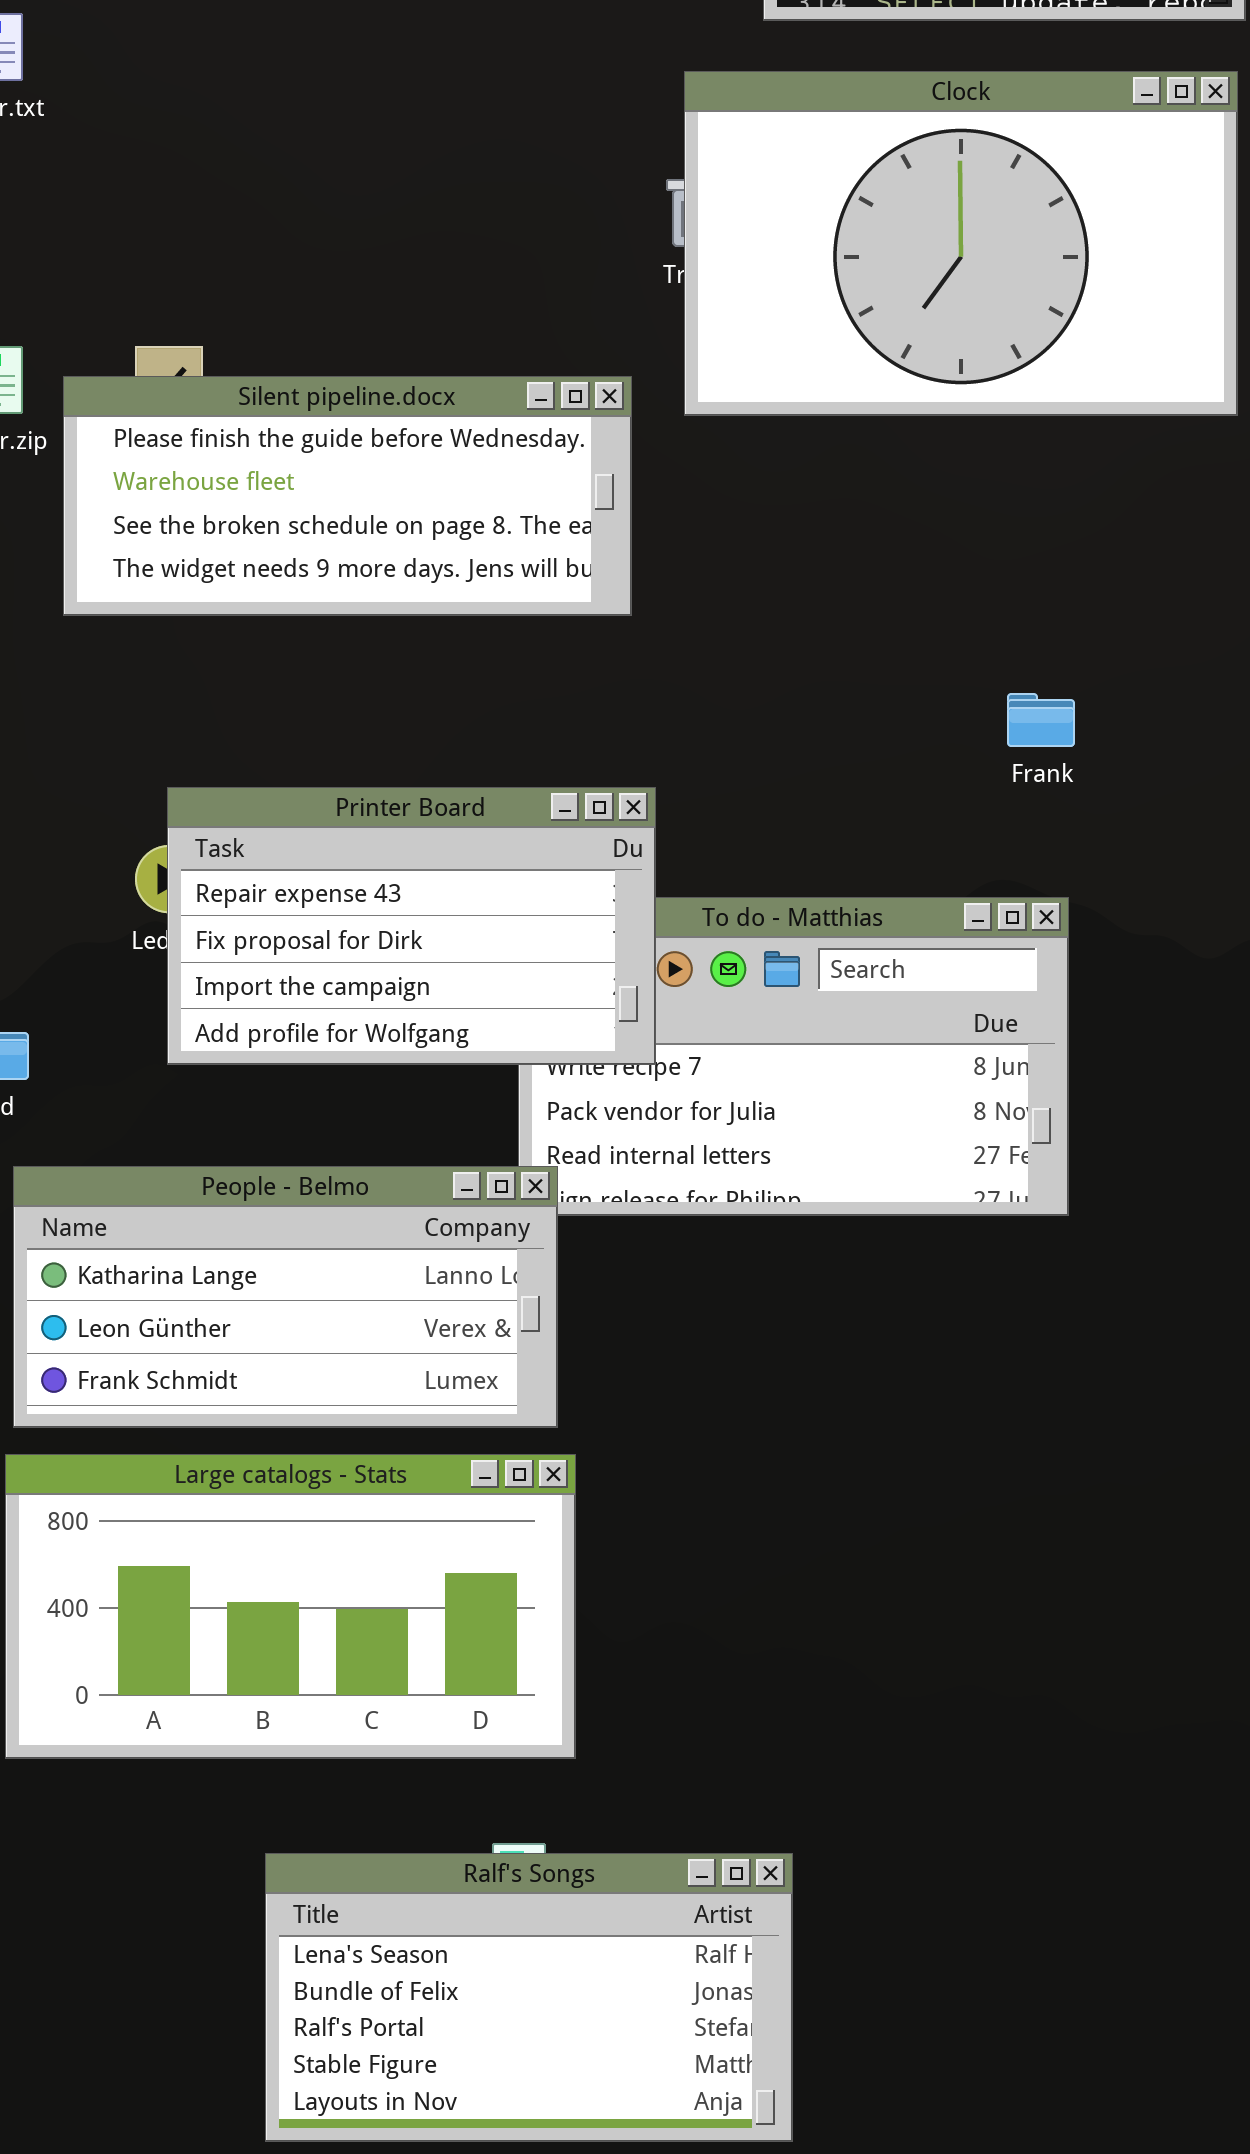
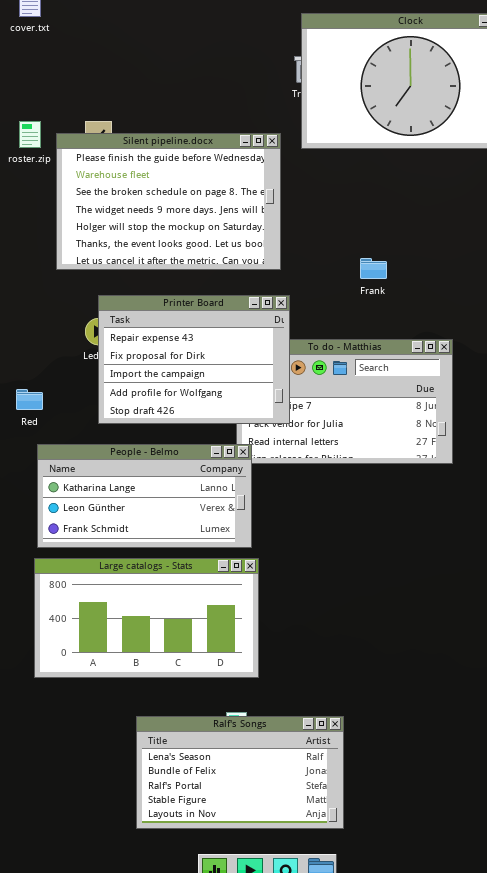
Silent pipeline.docx: [63,376,632,616] -> [56,133,281,270], resized
Frank: [1007,693,1075,747] -> [360,258,387,279], moved
Printer Board: [167,787,656,1065] -> [98,295,290,424], resized

